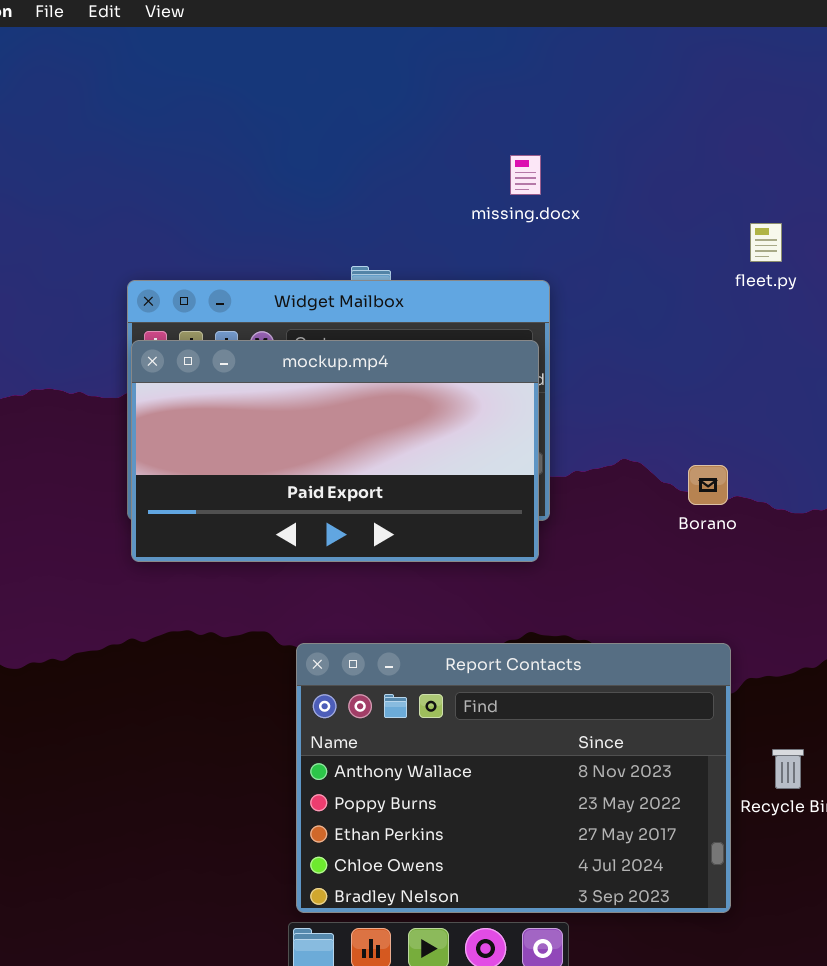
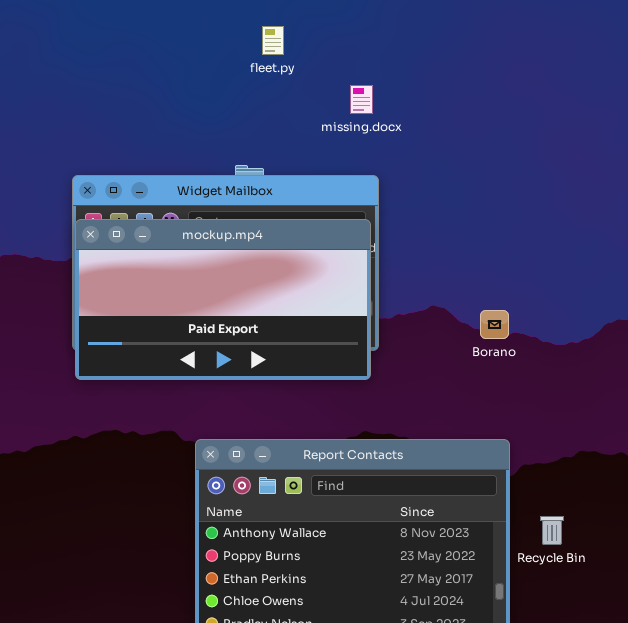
fleet.py: [750,223,782,262] -> [262,26,284,55], moved

